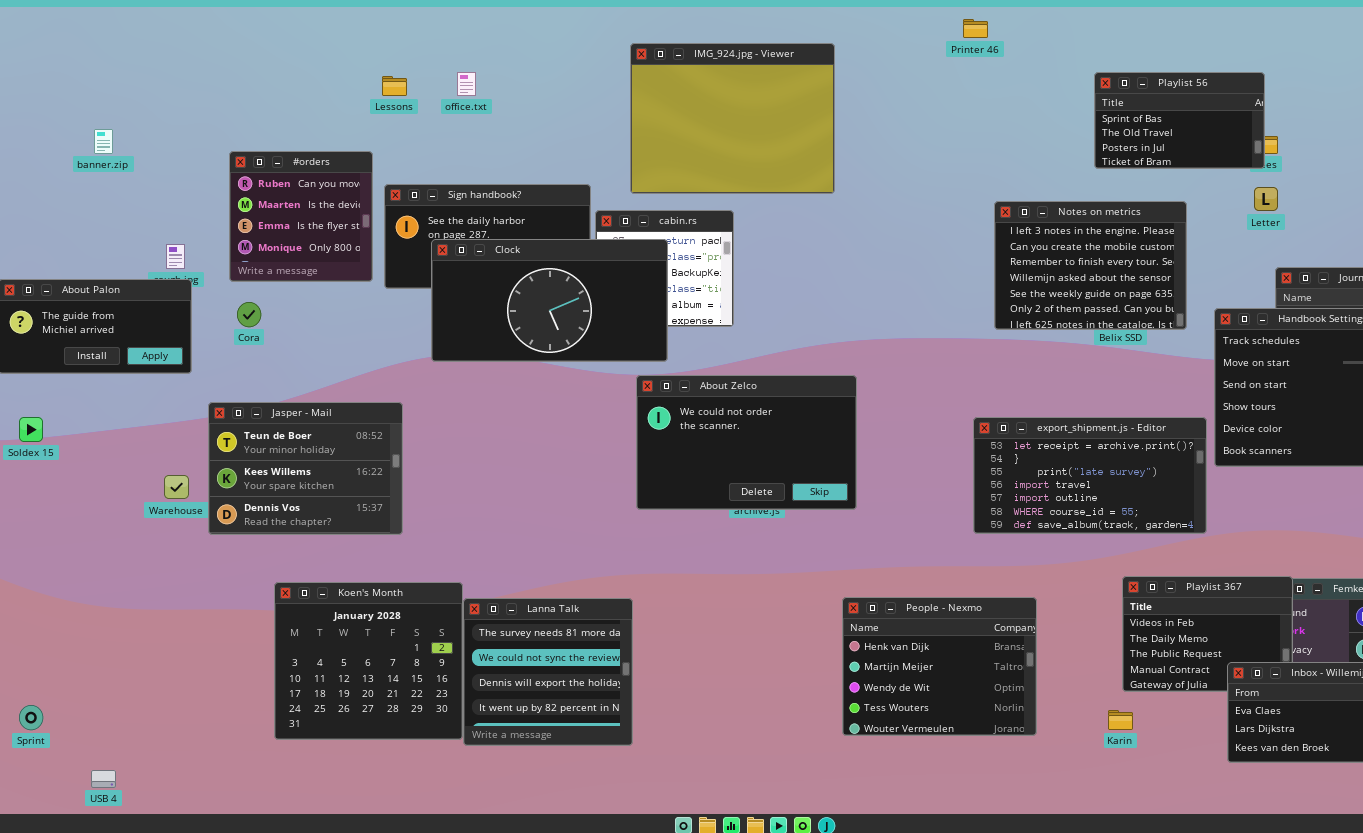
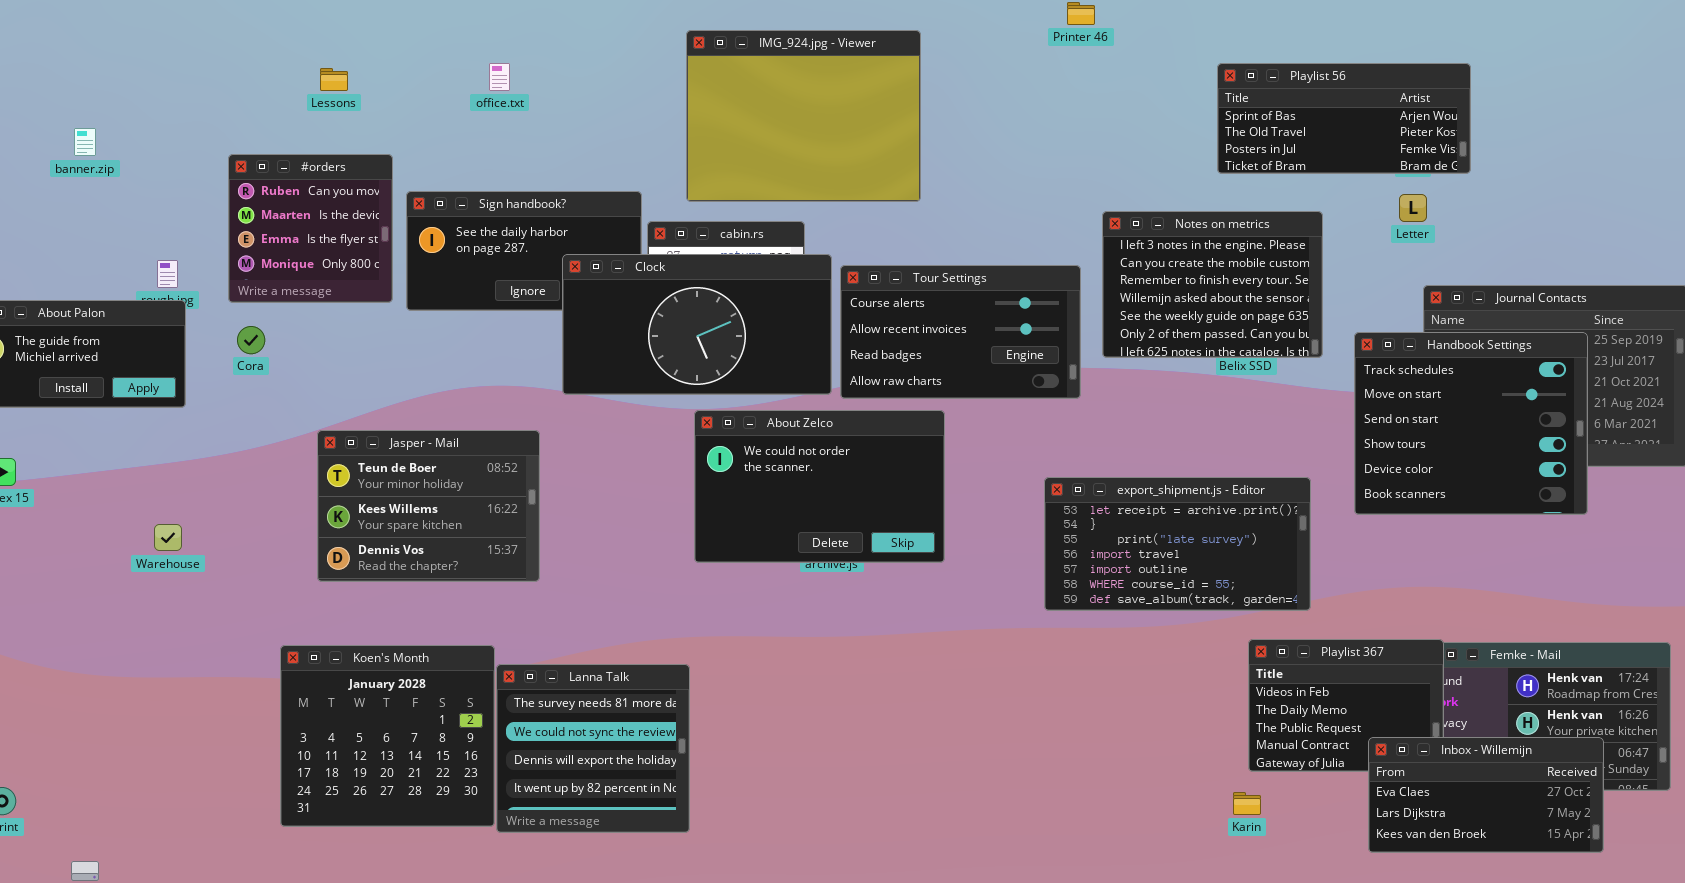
Playlist 56: [1094,72,1265,169] -> [1217,63,1471,174], resized
Lessons: [382,76,407,96] -> [320,68,348,91], moved
Clock: [431,239,668,362] -> [562,254,832,395], moved
Tour Settings: none -> [840,265,1081,399], opened
Jasper - Mail: [208,402,403,535] -> [317,430,540,582], moved
export_shipment.js - Editor: [973,417,1207,534] -> [1044,477,1311,611], moved
People - Nexmo: [842,597,1037,736] -> none, closed

